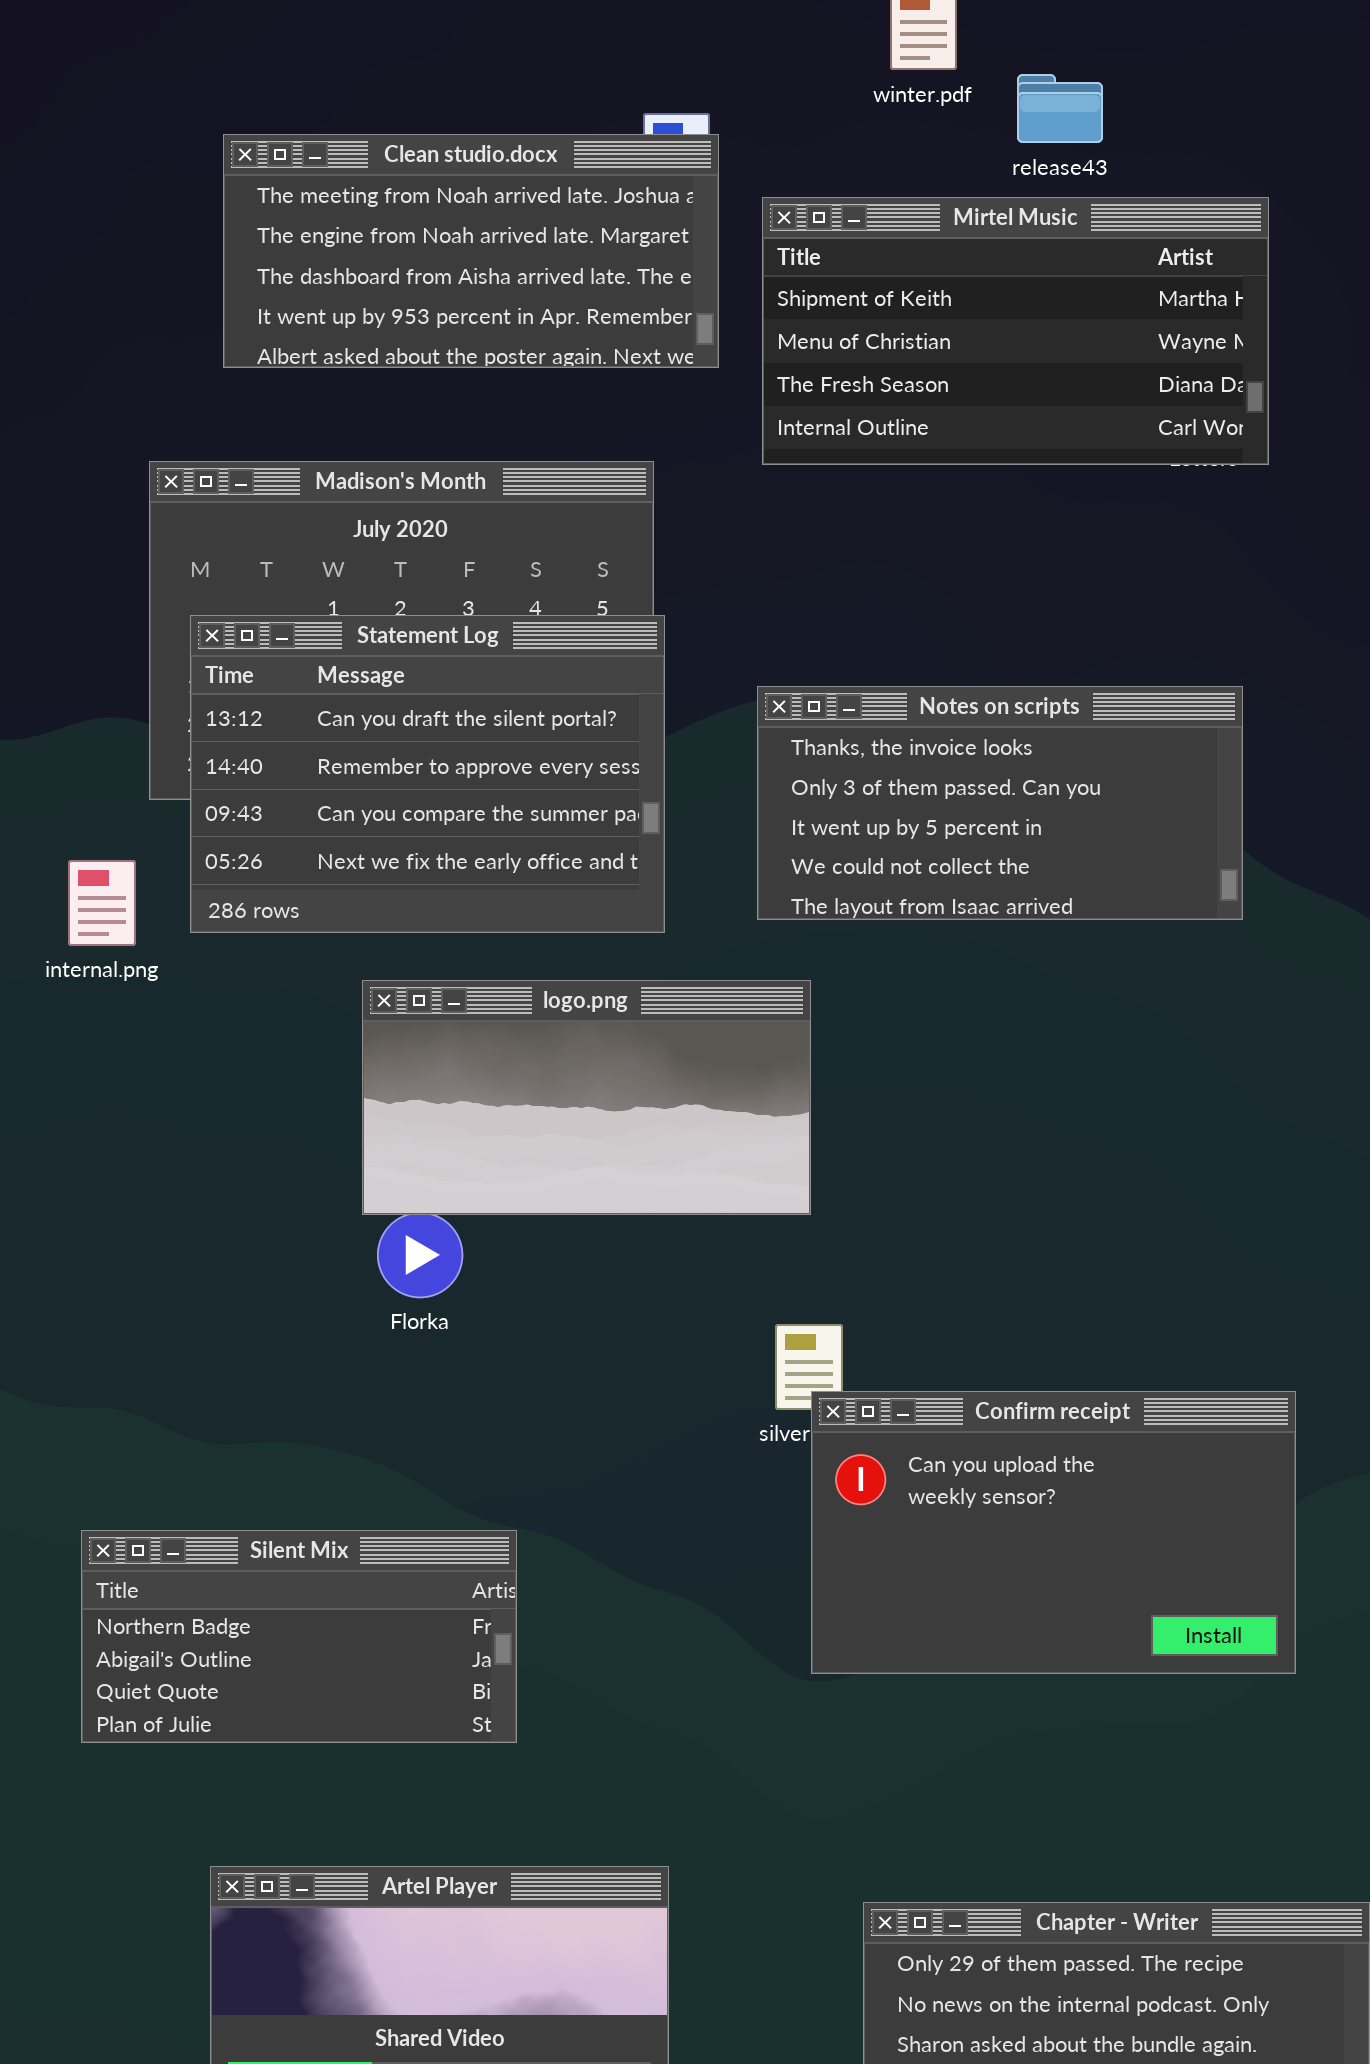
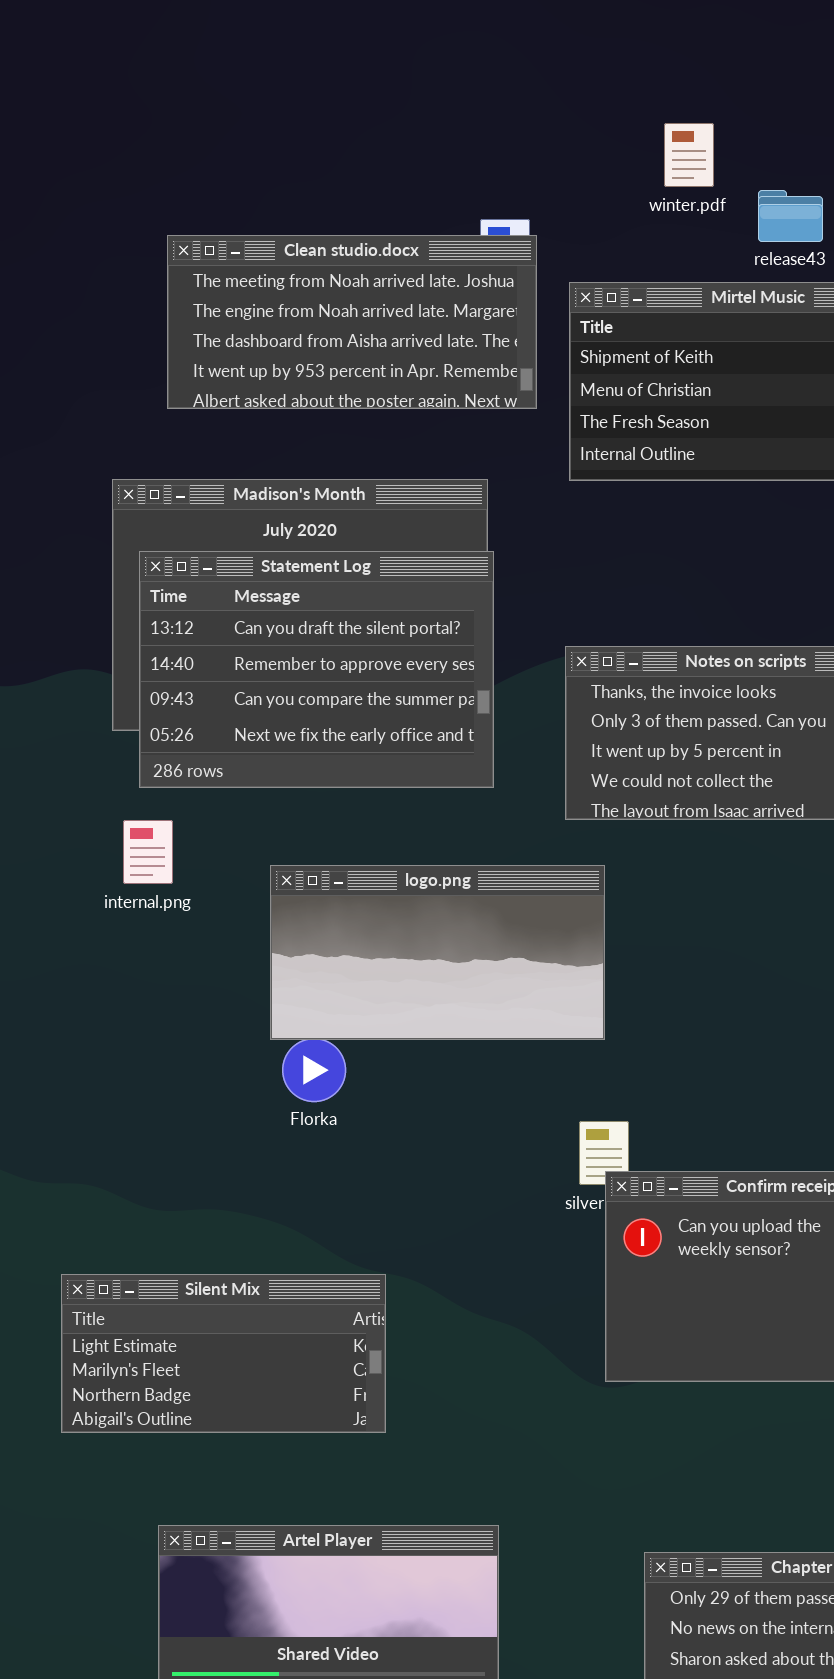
Statement Log: [190,615,665,933] -> [139,551,494,788], moved
internal.png: [68,860,136,946] -> [123,820,173,884], moved
Silent Mix: [81,1530,517,1743] -> [61,1274,386,1433], scrolled up 2 rows

